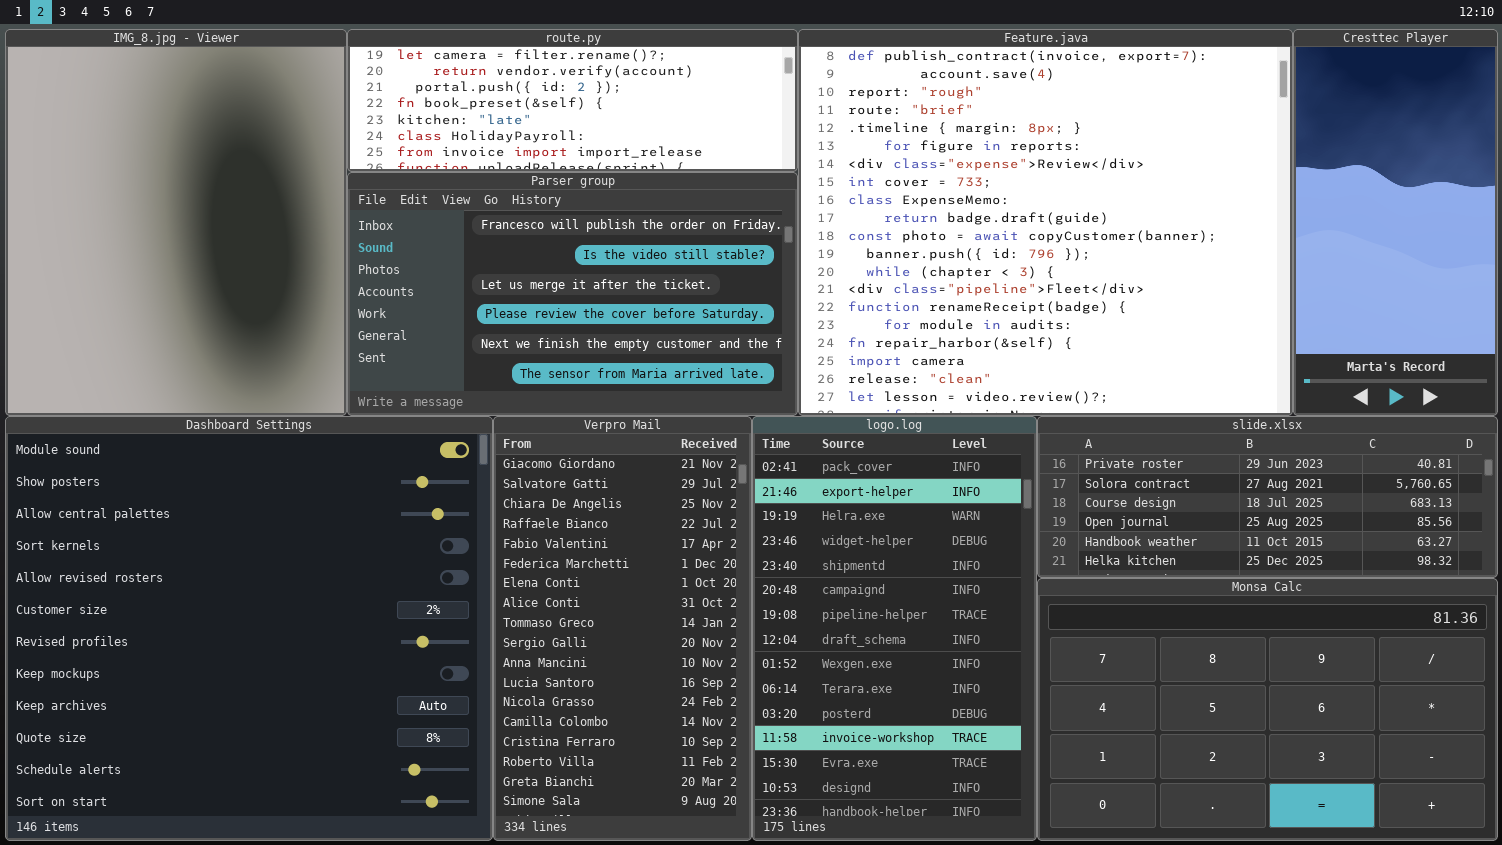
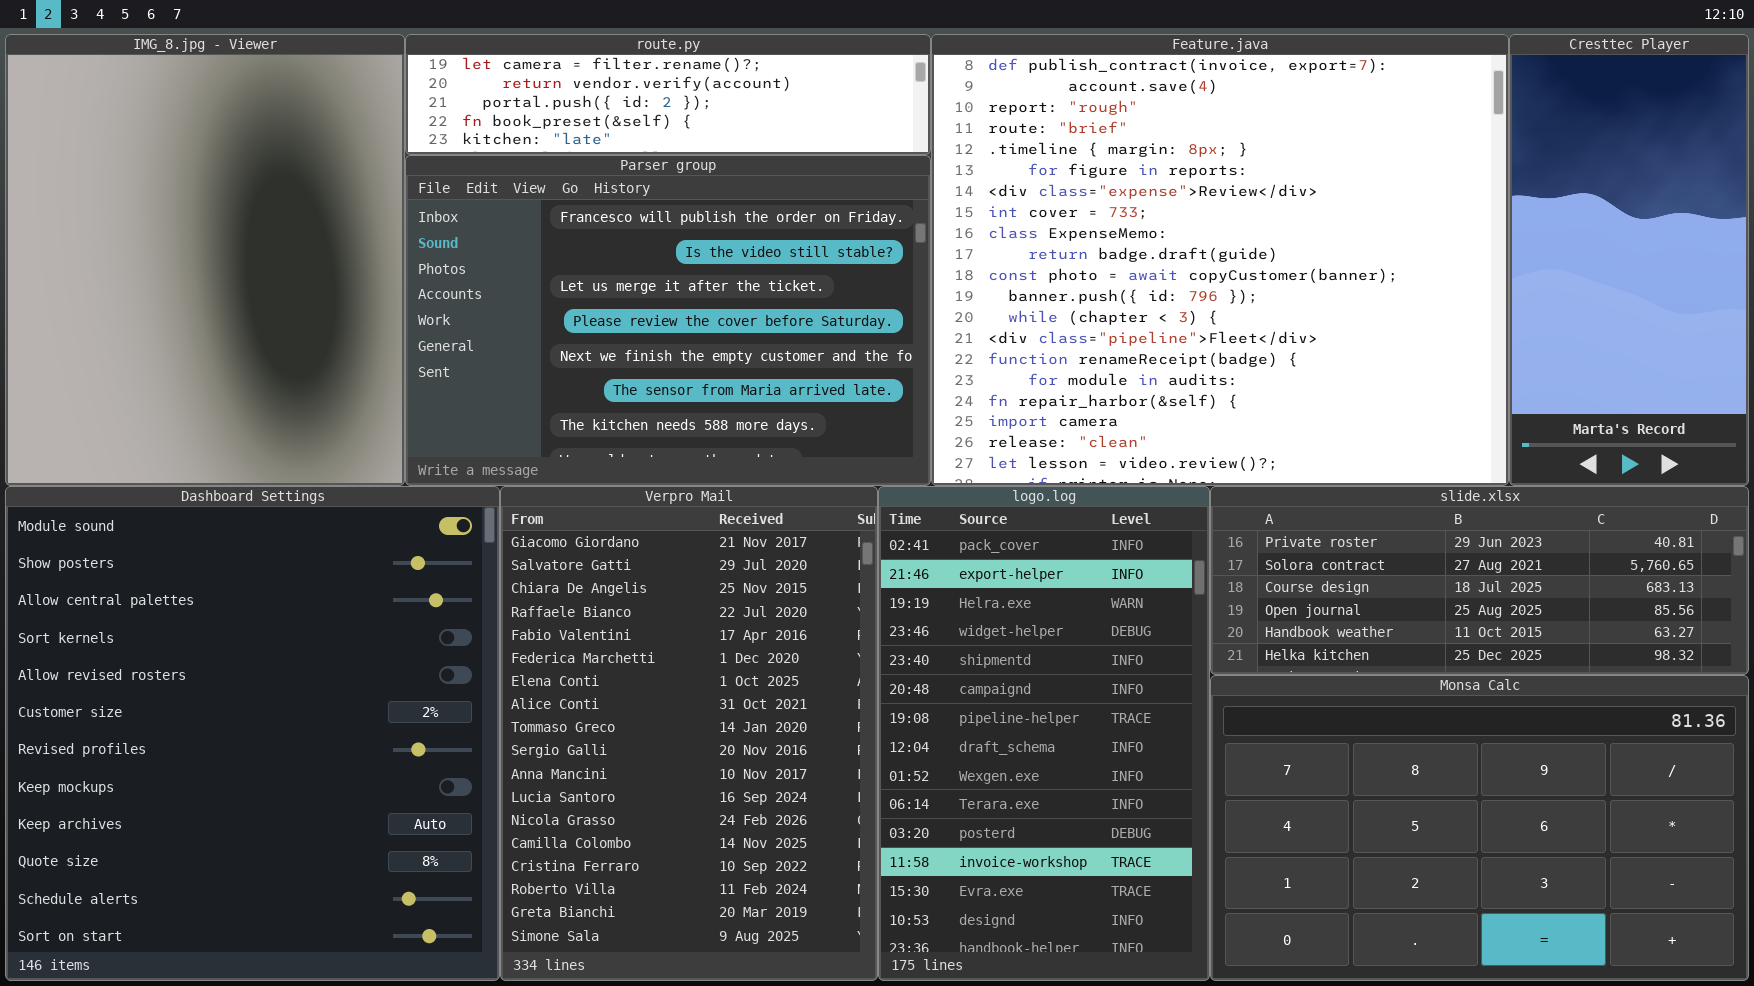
route.py: [347,29,798,172] -> [405,34,931,155], resized
Parser group: [347,172,798,416] -> [405,155,931,486], resized
Dashboard Settings: [5,416,493,841] -> [5,486,500,981], resized
Verpro Mail: [493,416,752,841] -> [500,486,878,981], resized

